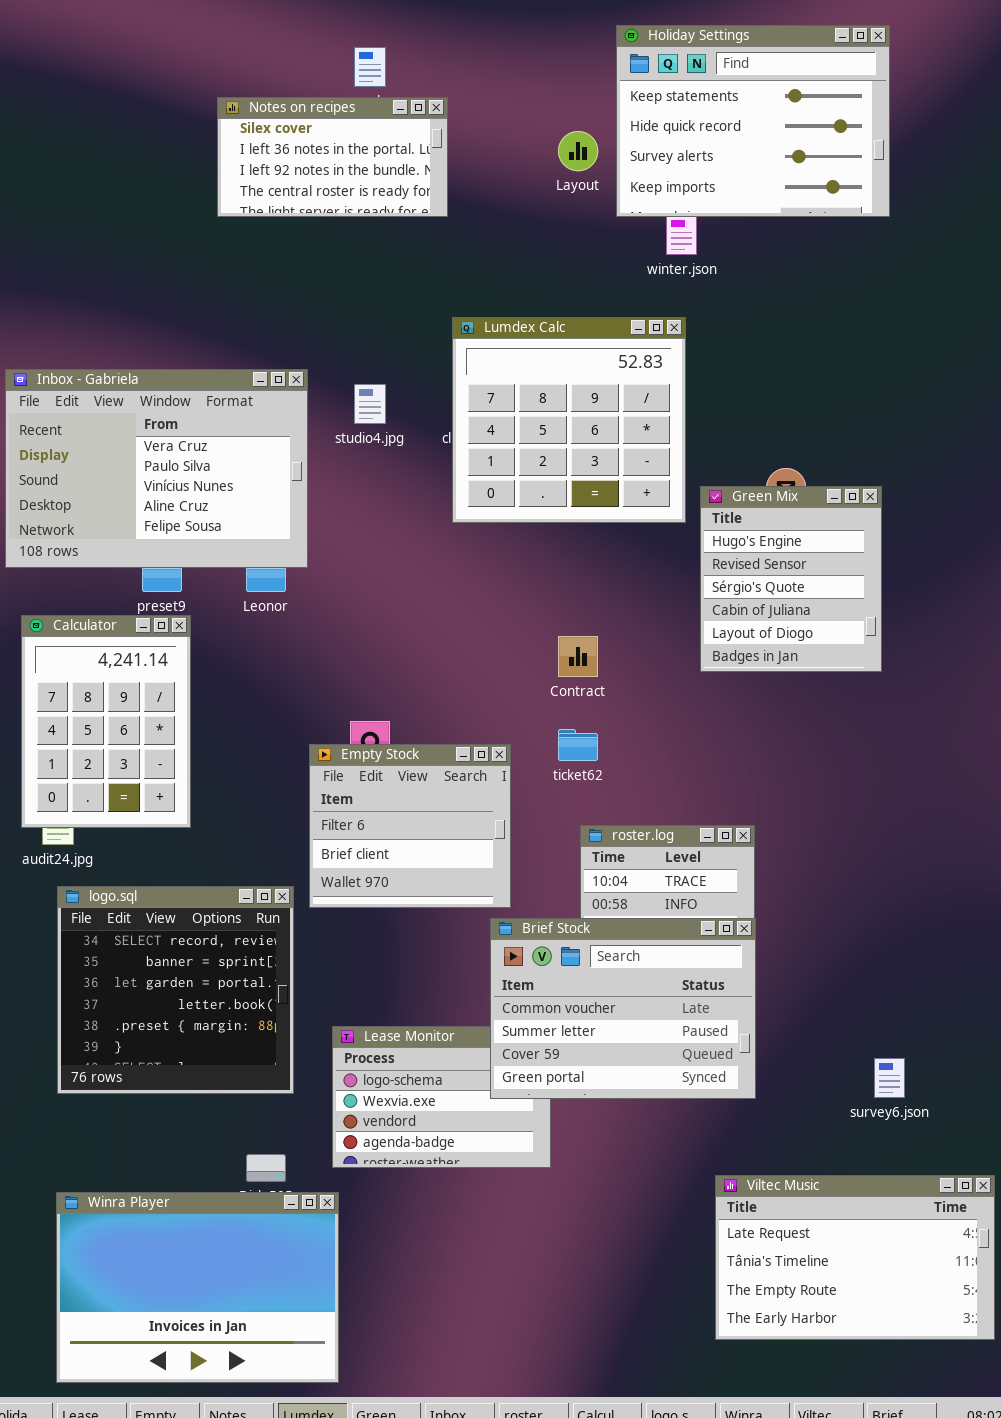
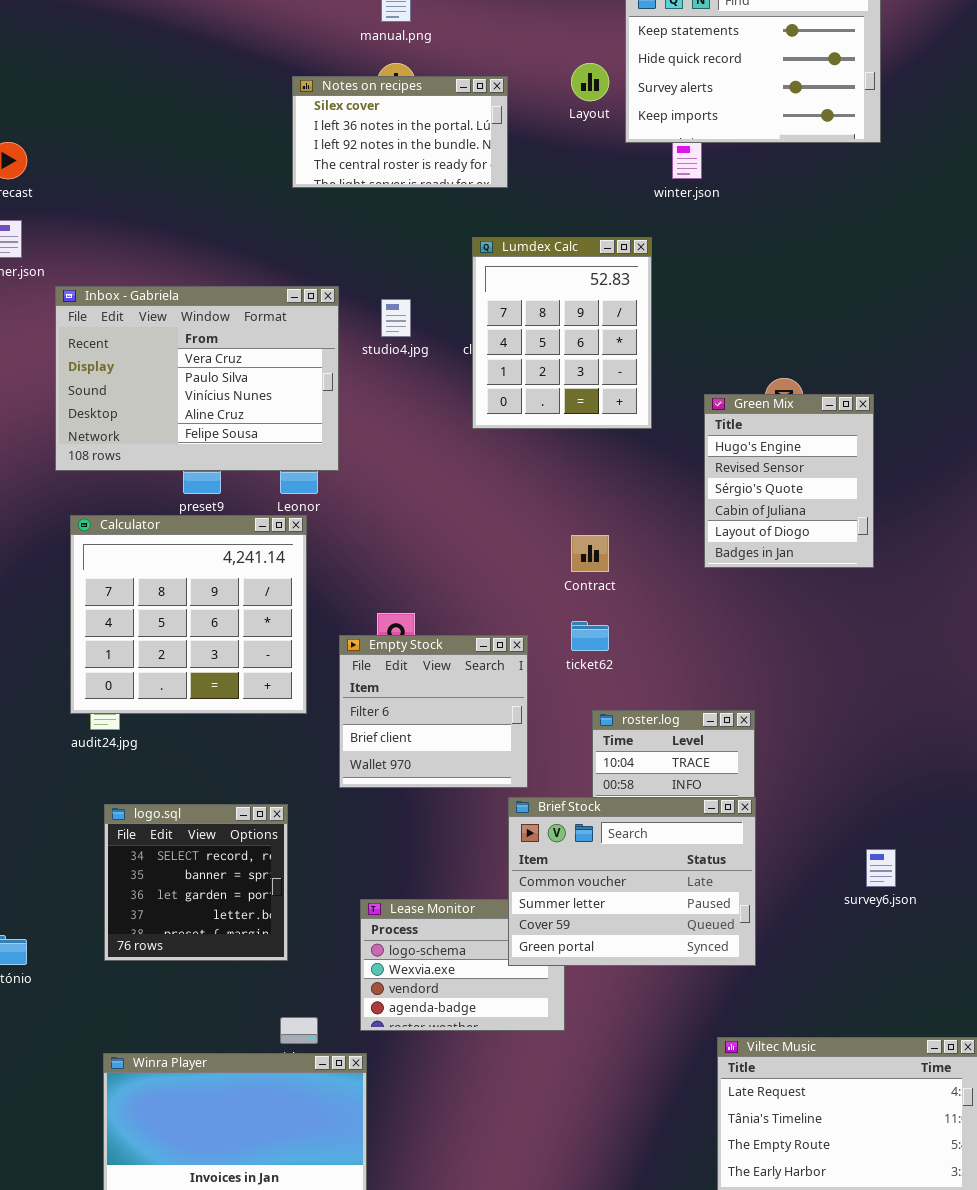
Notes on recipes: [217,97,448,217] -> [292,76,508,188], moved
Lumdex Calc: [452,317,686,523] -> [472,237,652,429], resized
Calculator: [21,615,191,828] -> [70,515,307,714], resized
logo.sql: [57,886,294,1094] -> [104,804,288,961], resized
survey6.json: [874,1058,905,1098] -> [866,849,896,887], moved

